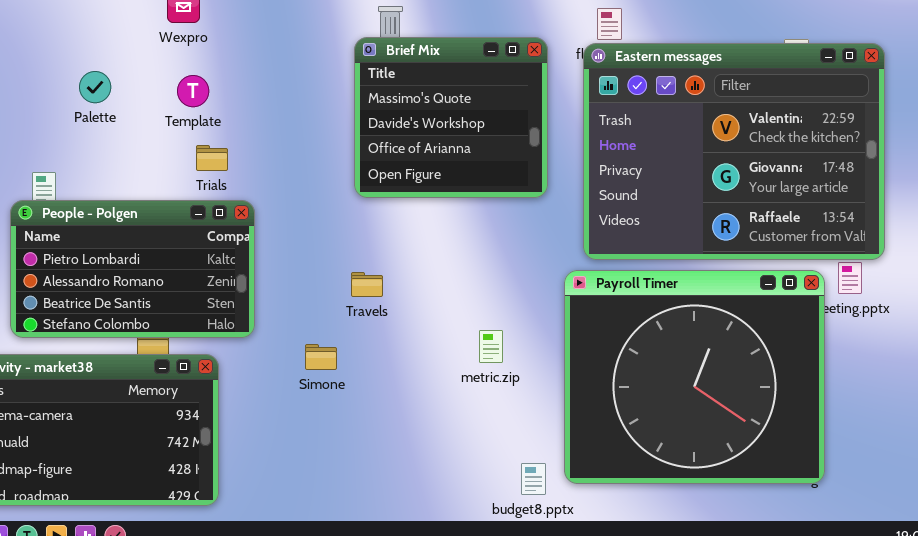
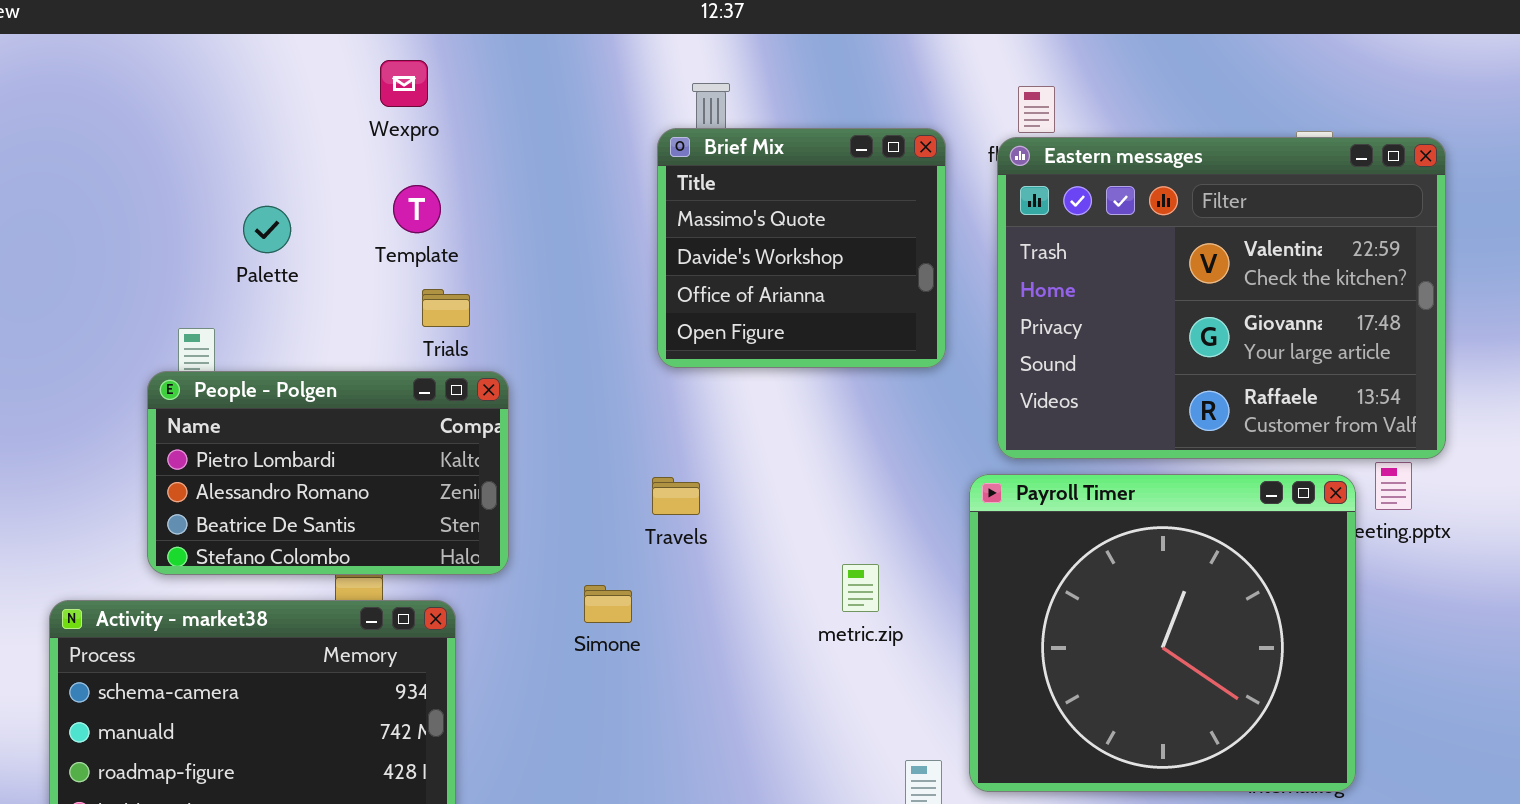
Palette: [79,71,111,103] -> [243,206,291,253], moved

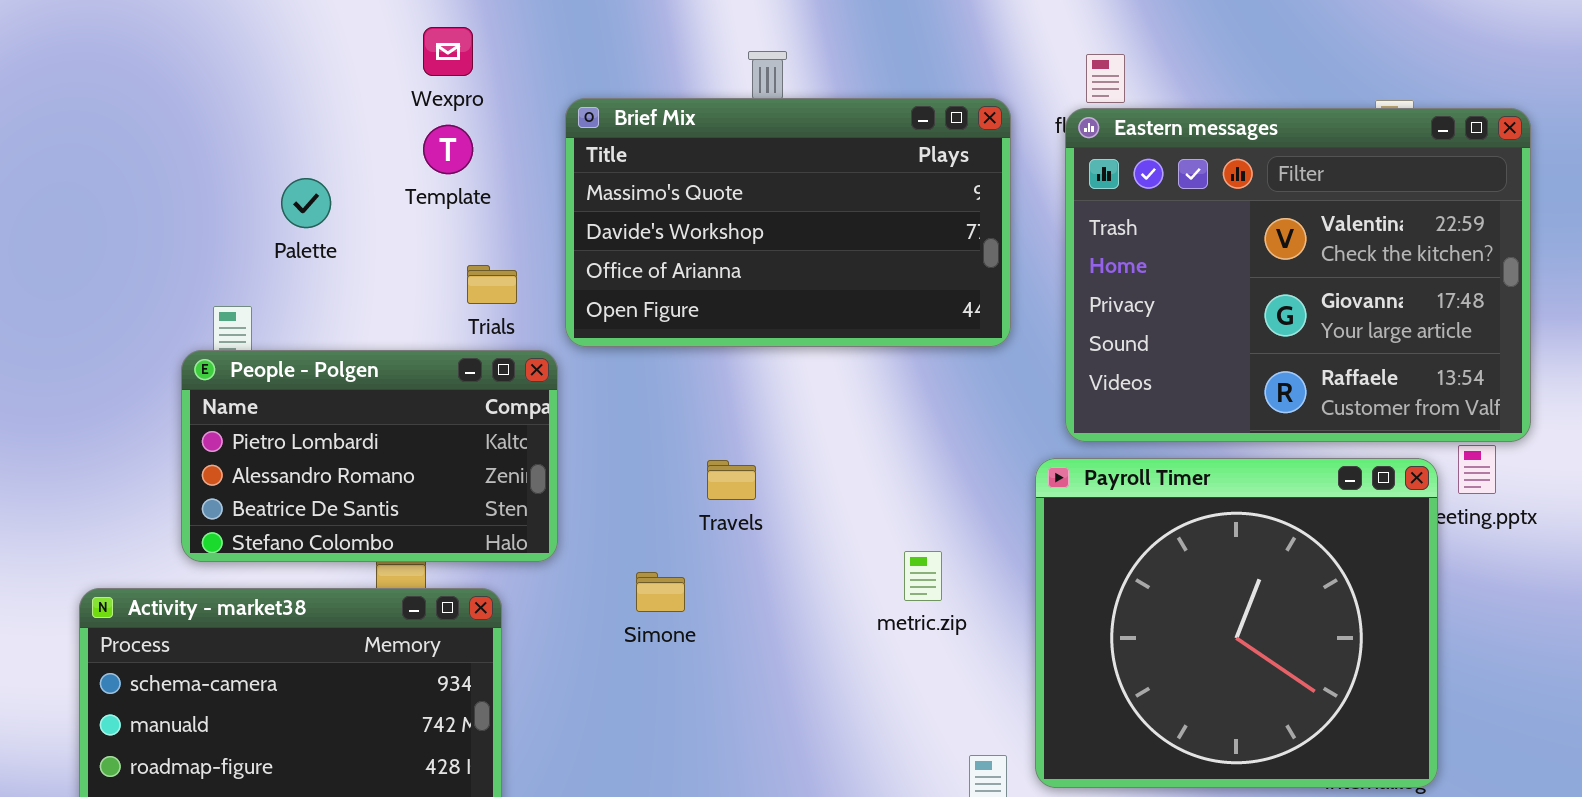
Brief Mix: [657,128,946,368] -> [565,98,1011,347], resized
Template: [393,185,441,233] -> [423,125,473,174], moved

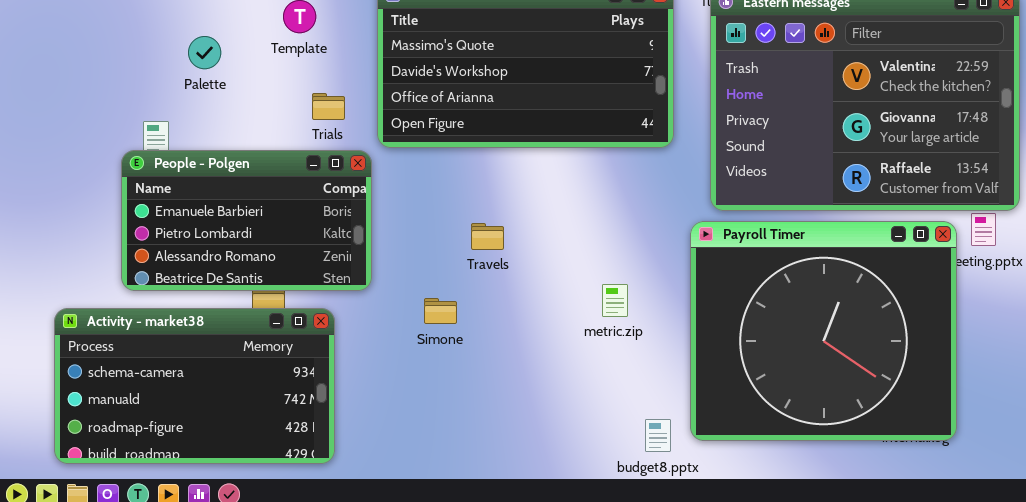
People - Polgen: [181,350,558,562] -> [121,150,372,291], scrolled up 1 row

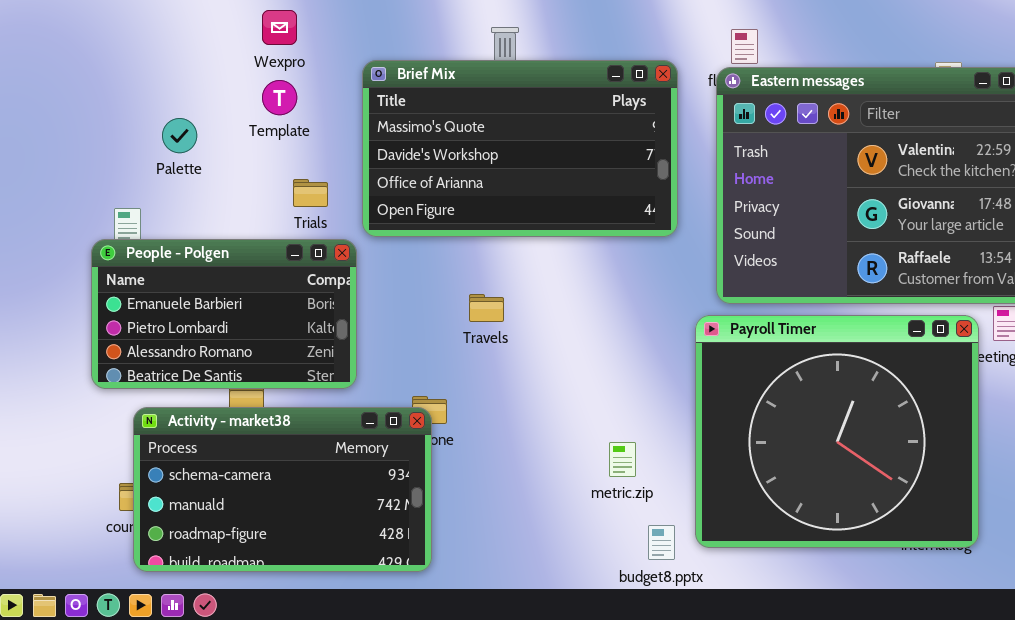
Travels: [471,223,504,250] -> [469,294,504,322], moved
metric.zip: [602,284,628,317] -> [609,442,636,477], moved
Activity - market38: [54,308,335,464] -> [133,407,432,572], moved

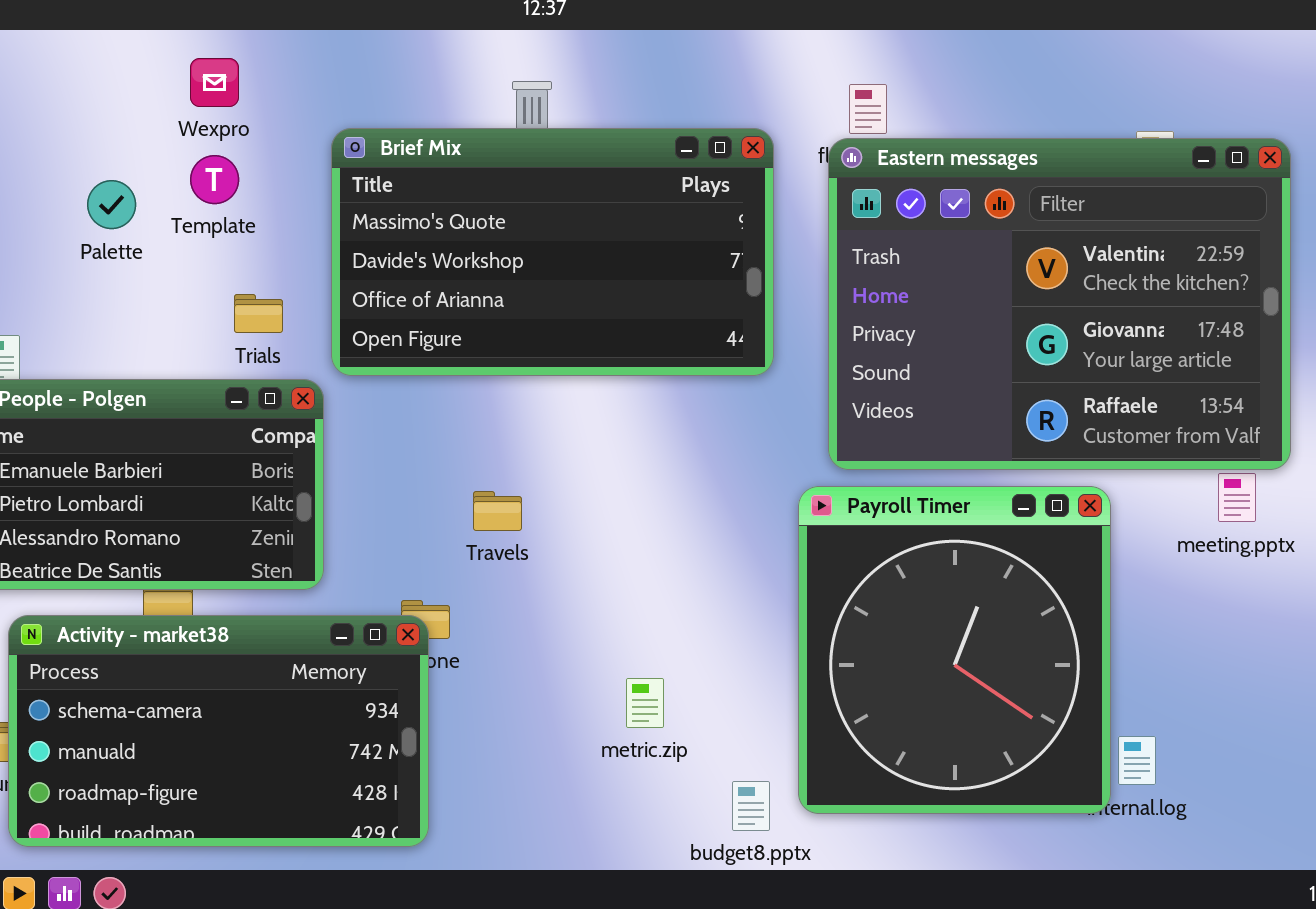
Palette: [162,118,197,153] -> [87,180,136,229], moved
Travels: [469,294,504,322] -> [473,491,522,531], moved
Payroll Timer: [695,315,979,548] -> [798,486,1111,814], resized
metric.zip: [609,442,636,477] -> [626,678,664,728], moved

